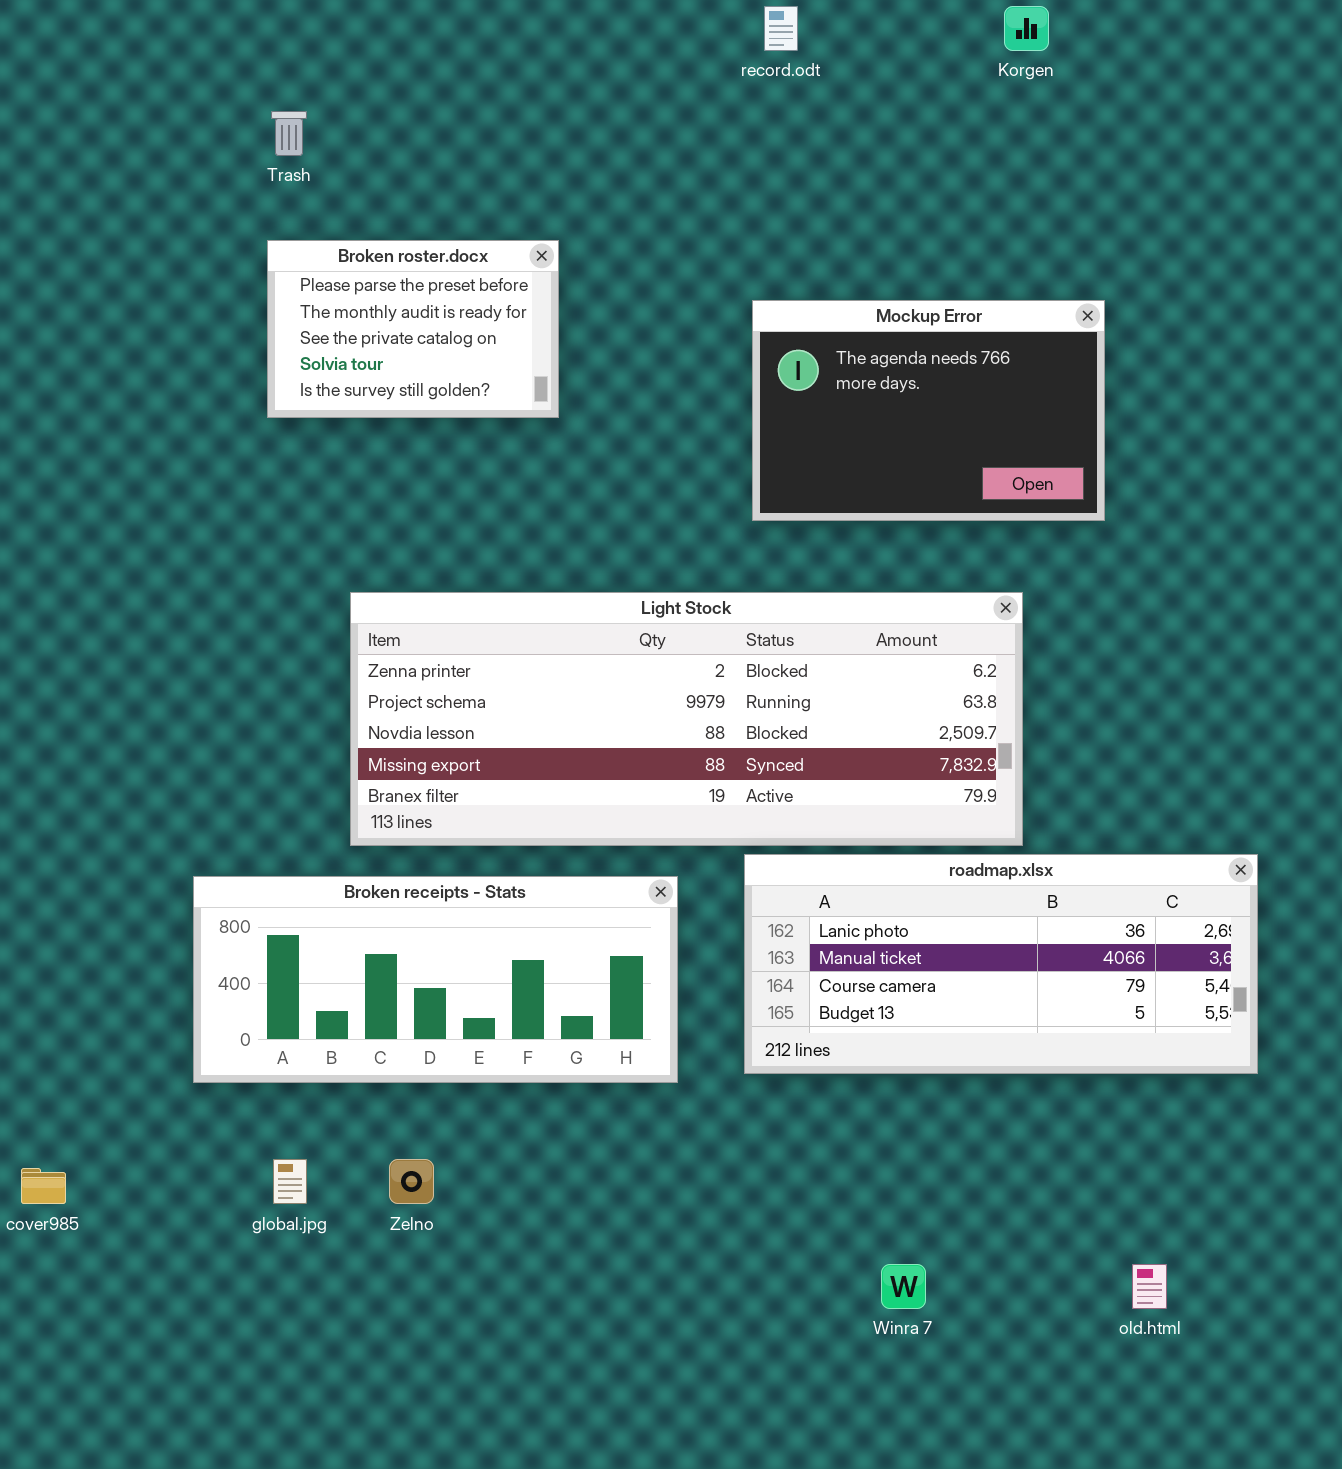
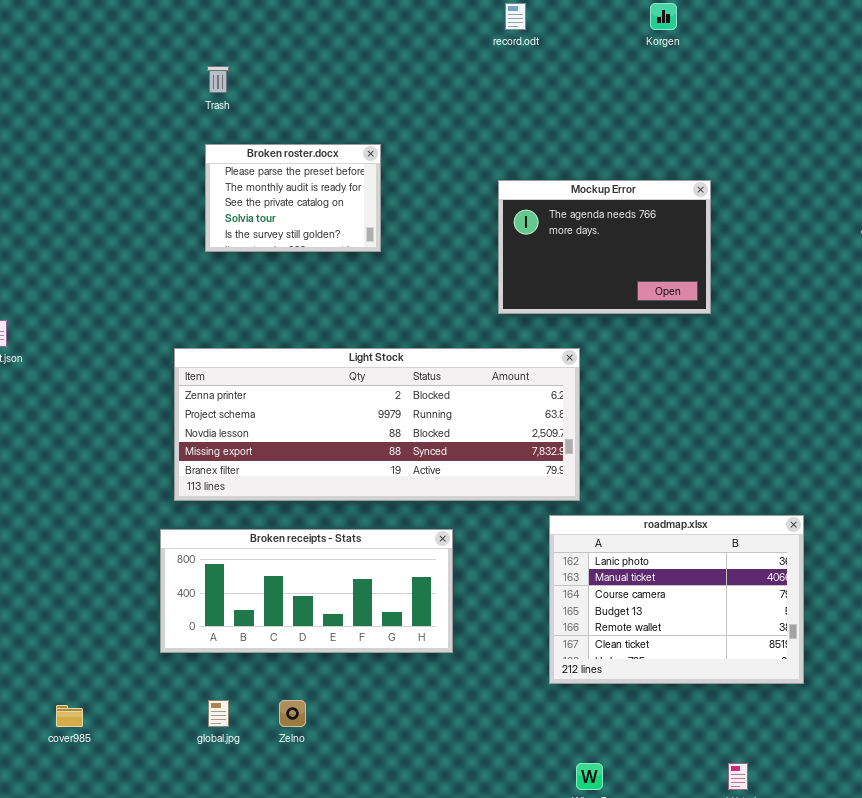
Light Stock: [350,592,1023,846] -> [174,348,580,501], moved
roadmap.xlsx: [744,854,1258,1074] -> [549,515,804,684], resized

